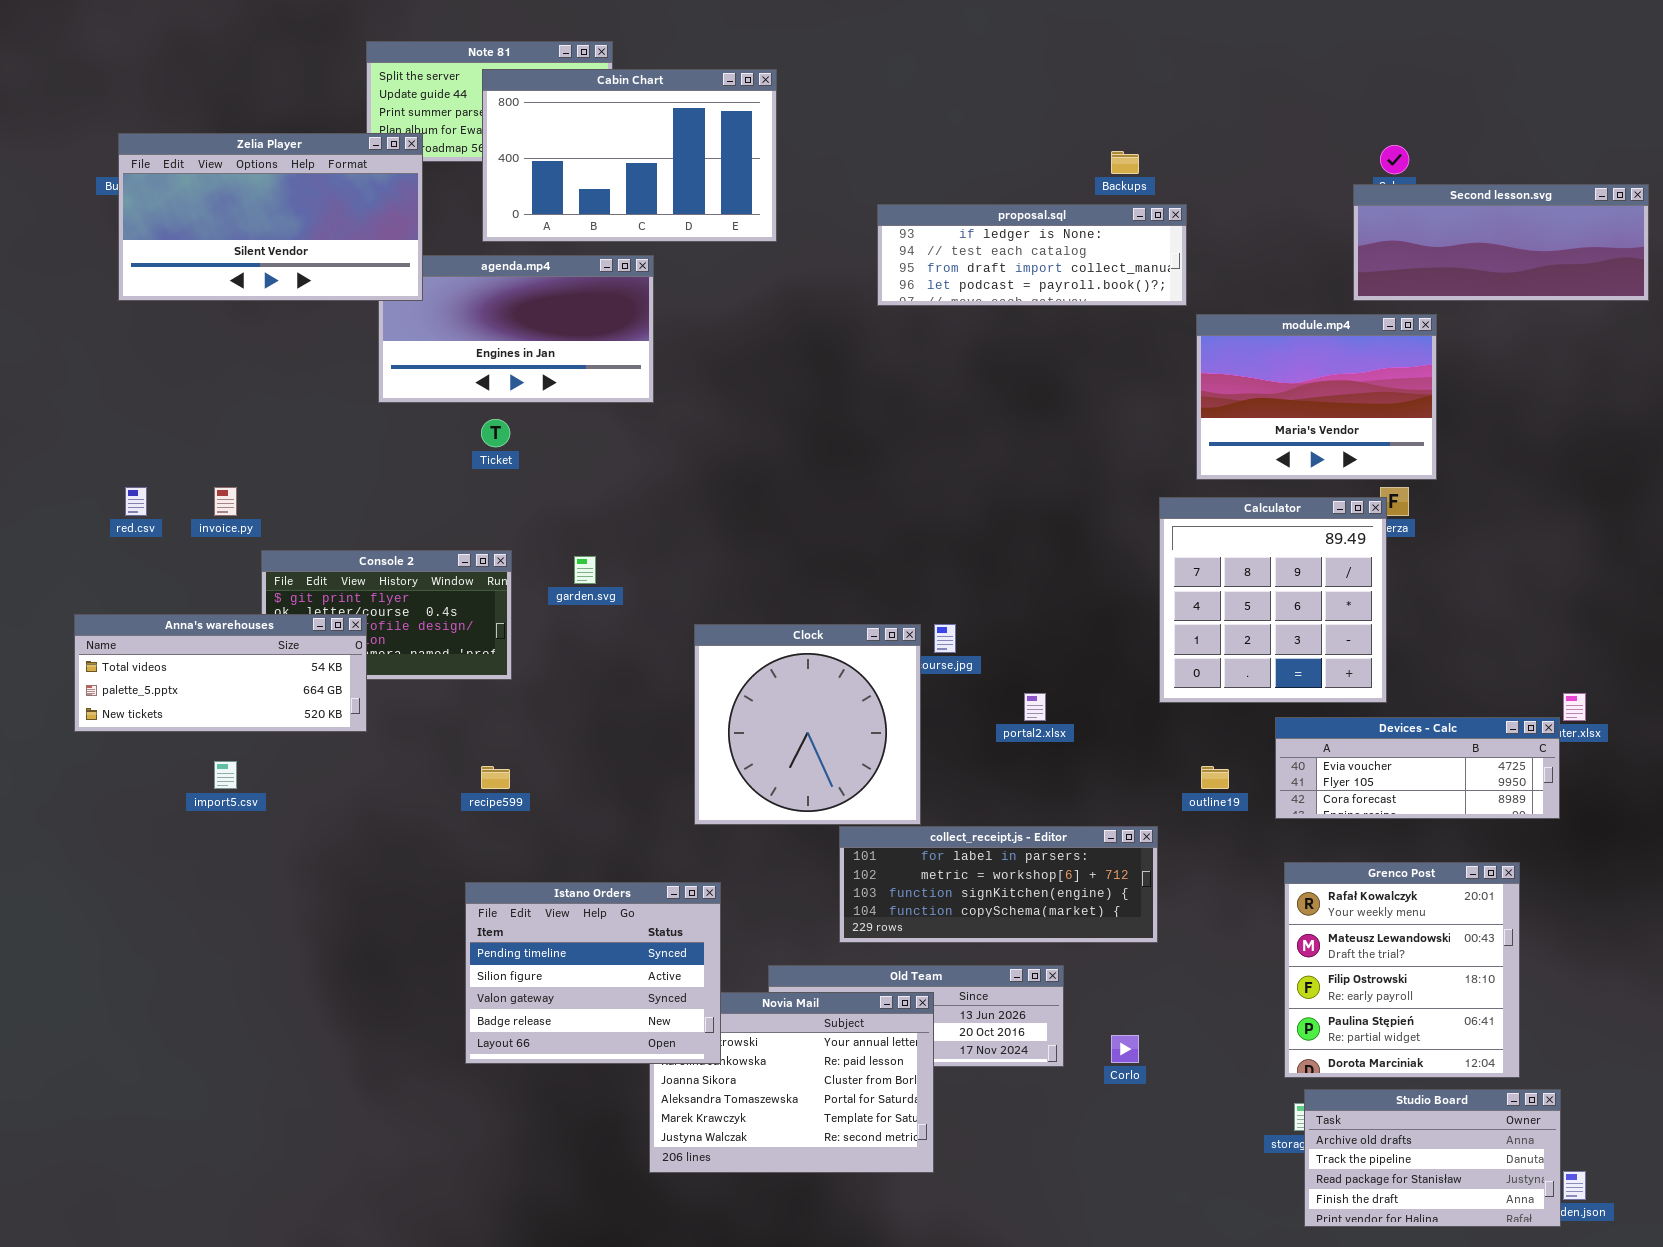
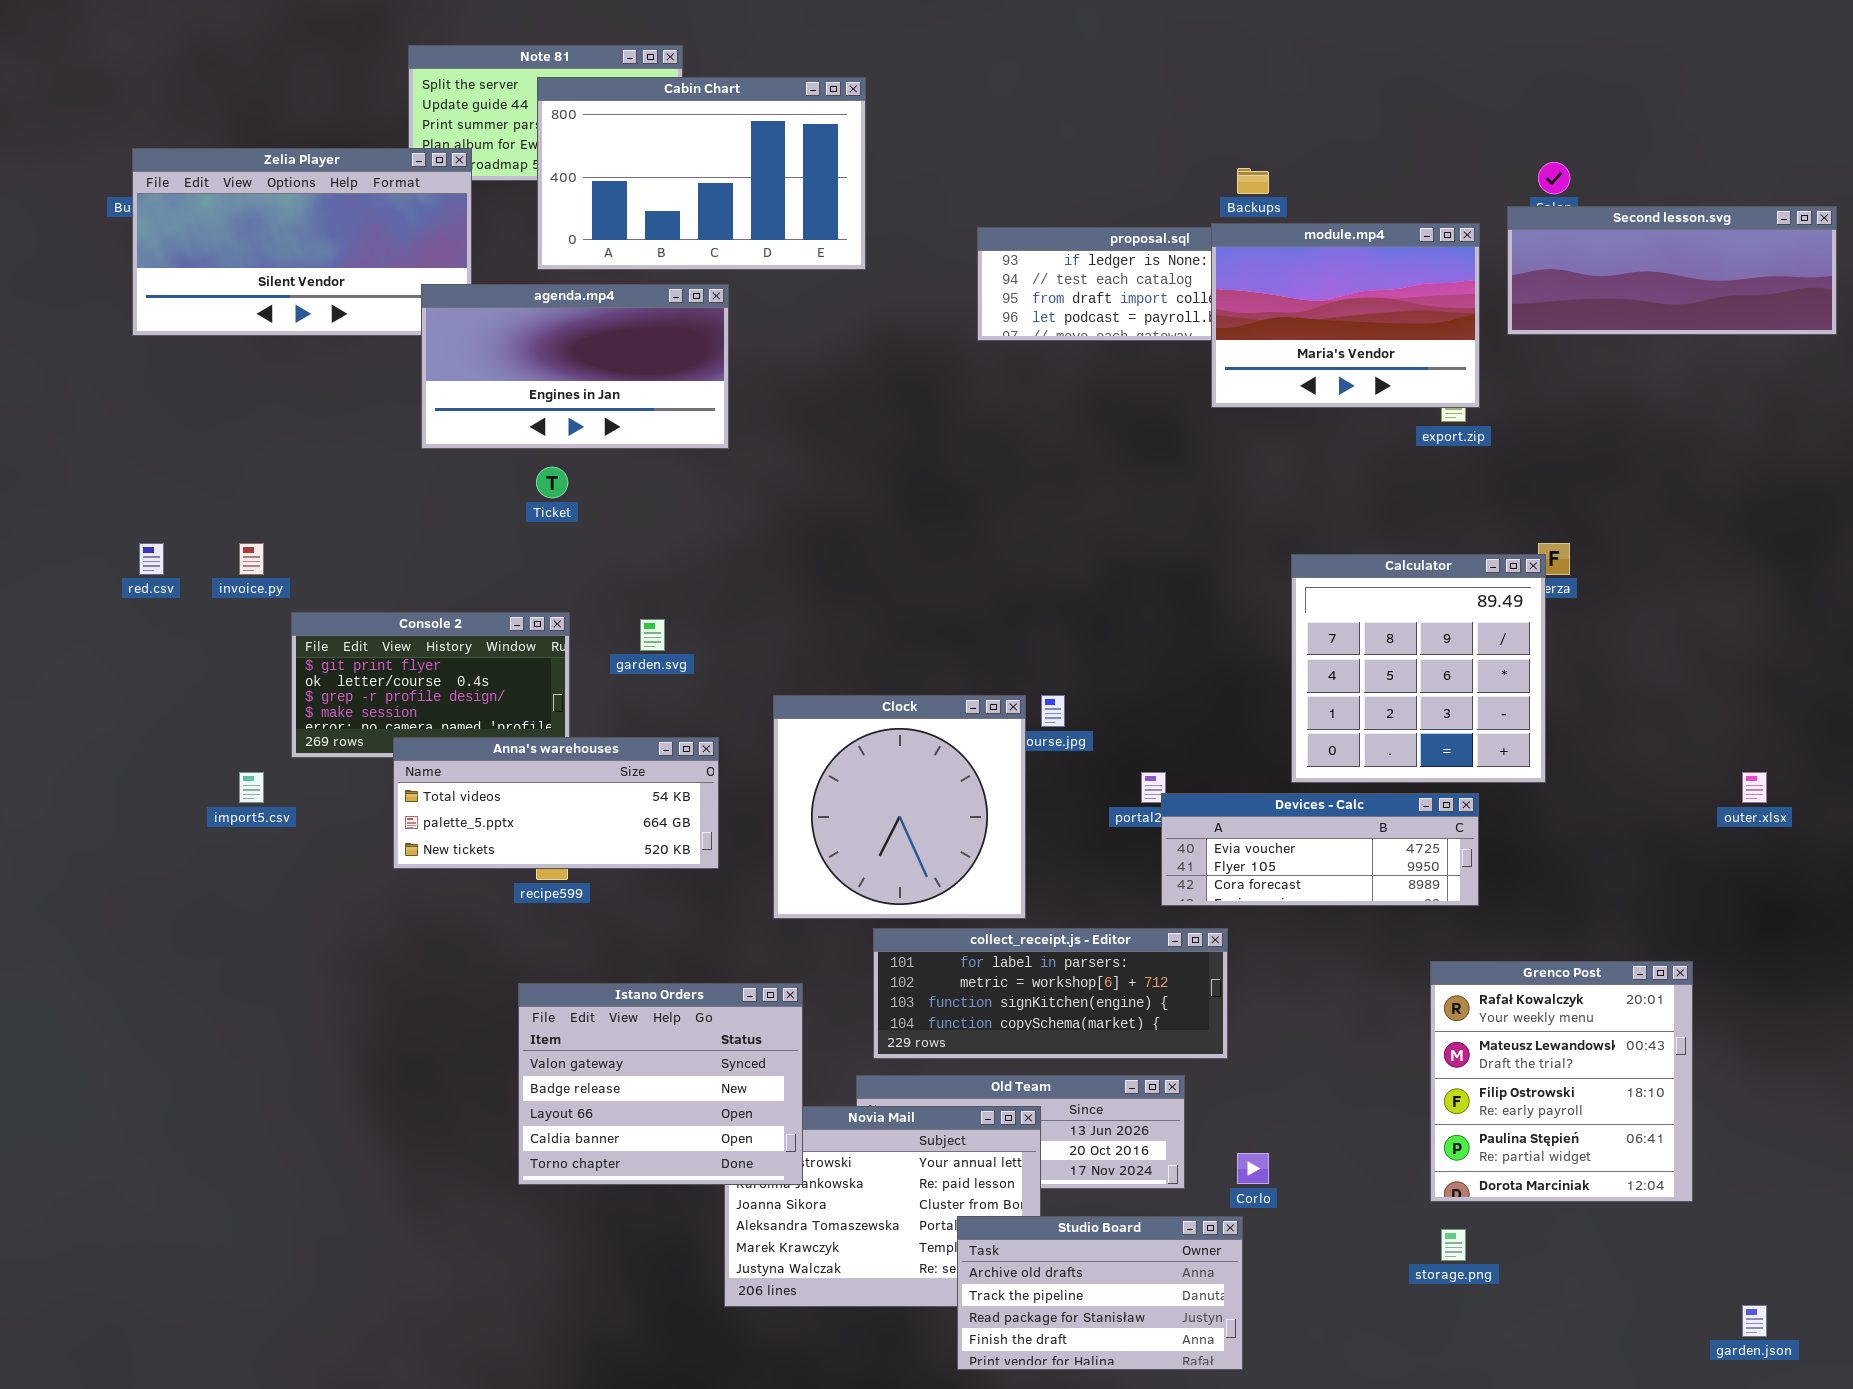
agenda.mp4: [378,255,654,403] -> [421,284,729,449], raised
module.mp4: [1196,314,1437,480] -> [1211,223,1480,408], moved
Anna's warehouses: [74,614,367,732] -> [393,737,719,869], moved
Devices - Calc: [1275,717,1560,819] -> [1161,793,1479,906], moved
import5.csv: [214,761,237,789] -> [239,772,264,803], moved
collect_receipt.js - Editor: [839,826,1158,943] -> [873,928,1228,1059], moved
Istano Orders: [465,882,721,1064] -> [518,983,803,1185], scrolled down 2 rows
Studio Board: [1304,1089,1561,1227] -> [957,1216,1243,1370], moved

